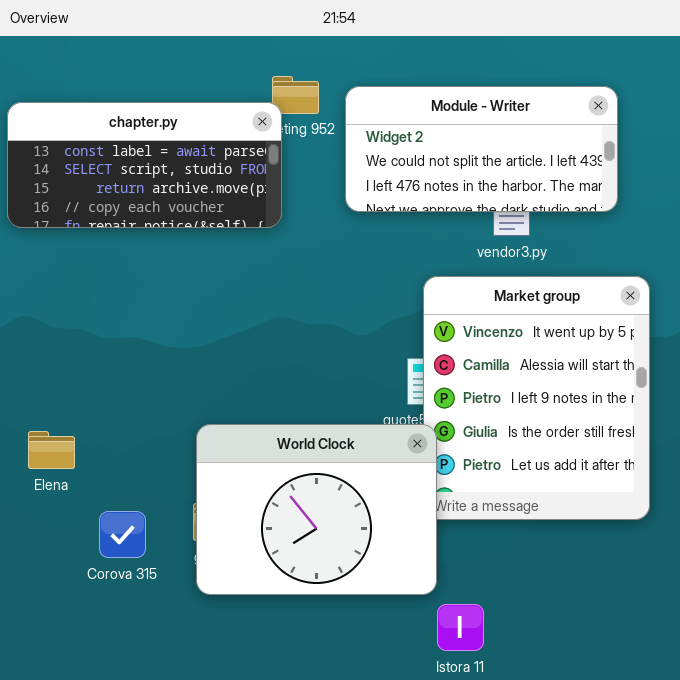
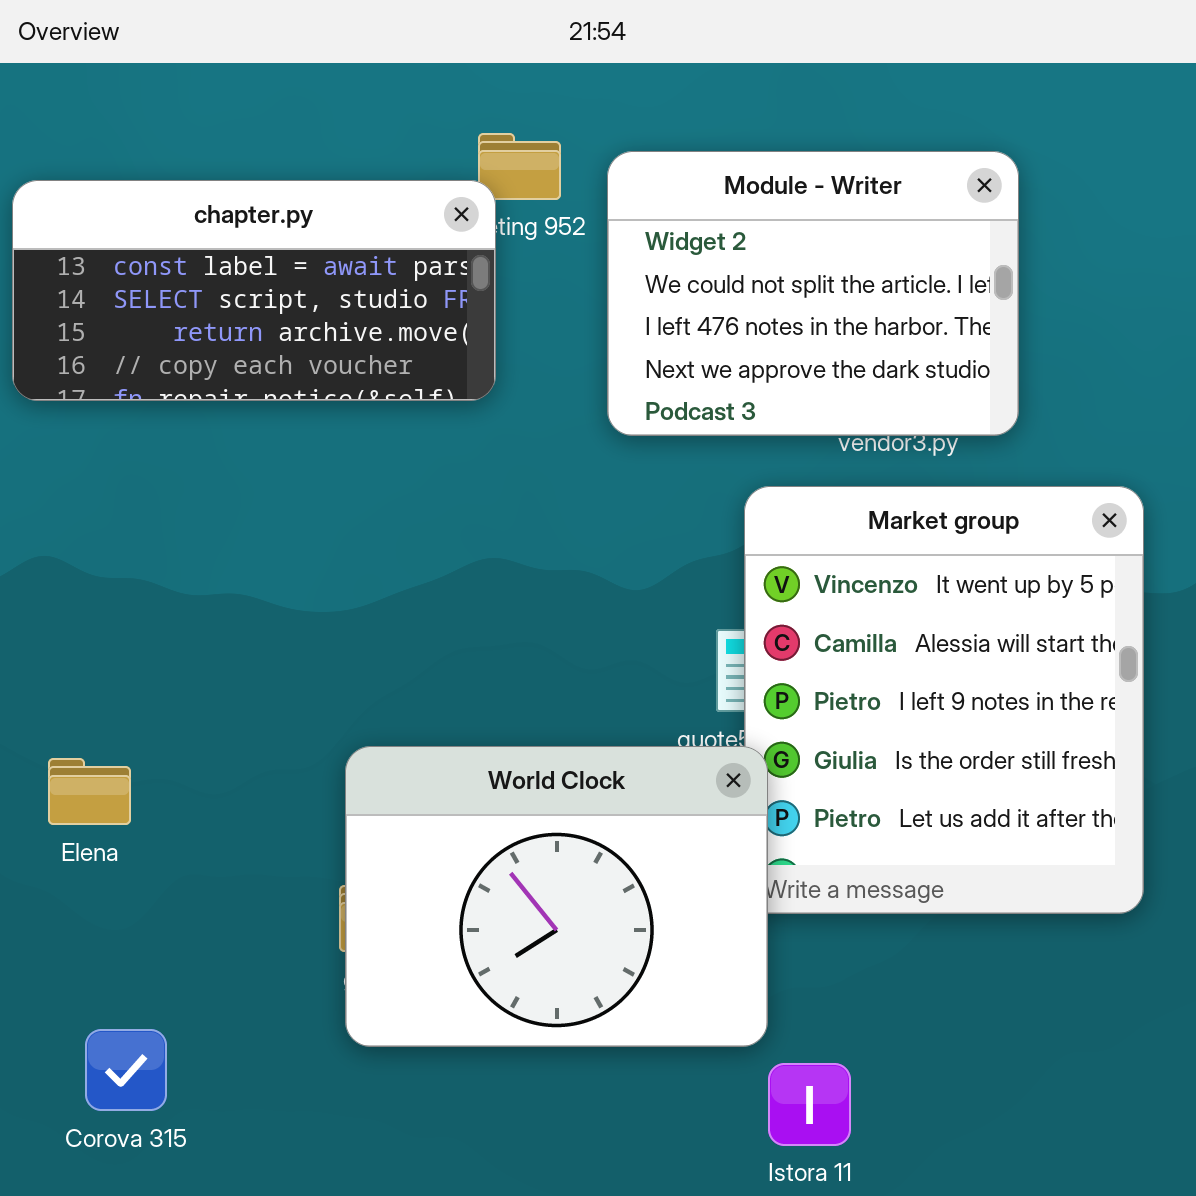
Module - Writer: [345,86,618,212] -> [607,151,1019,436], resized
Corova 315: [99,511,146,558] -> [85,1029,167,1111], moved

